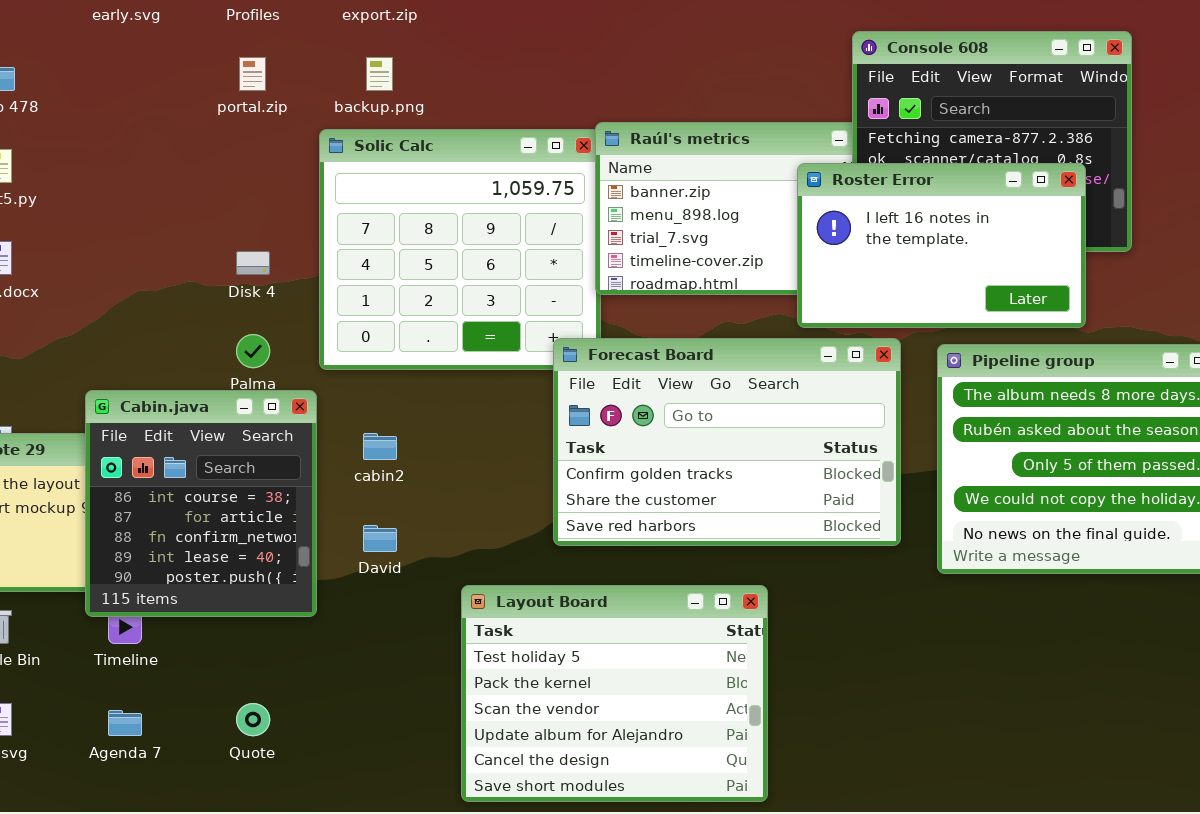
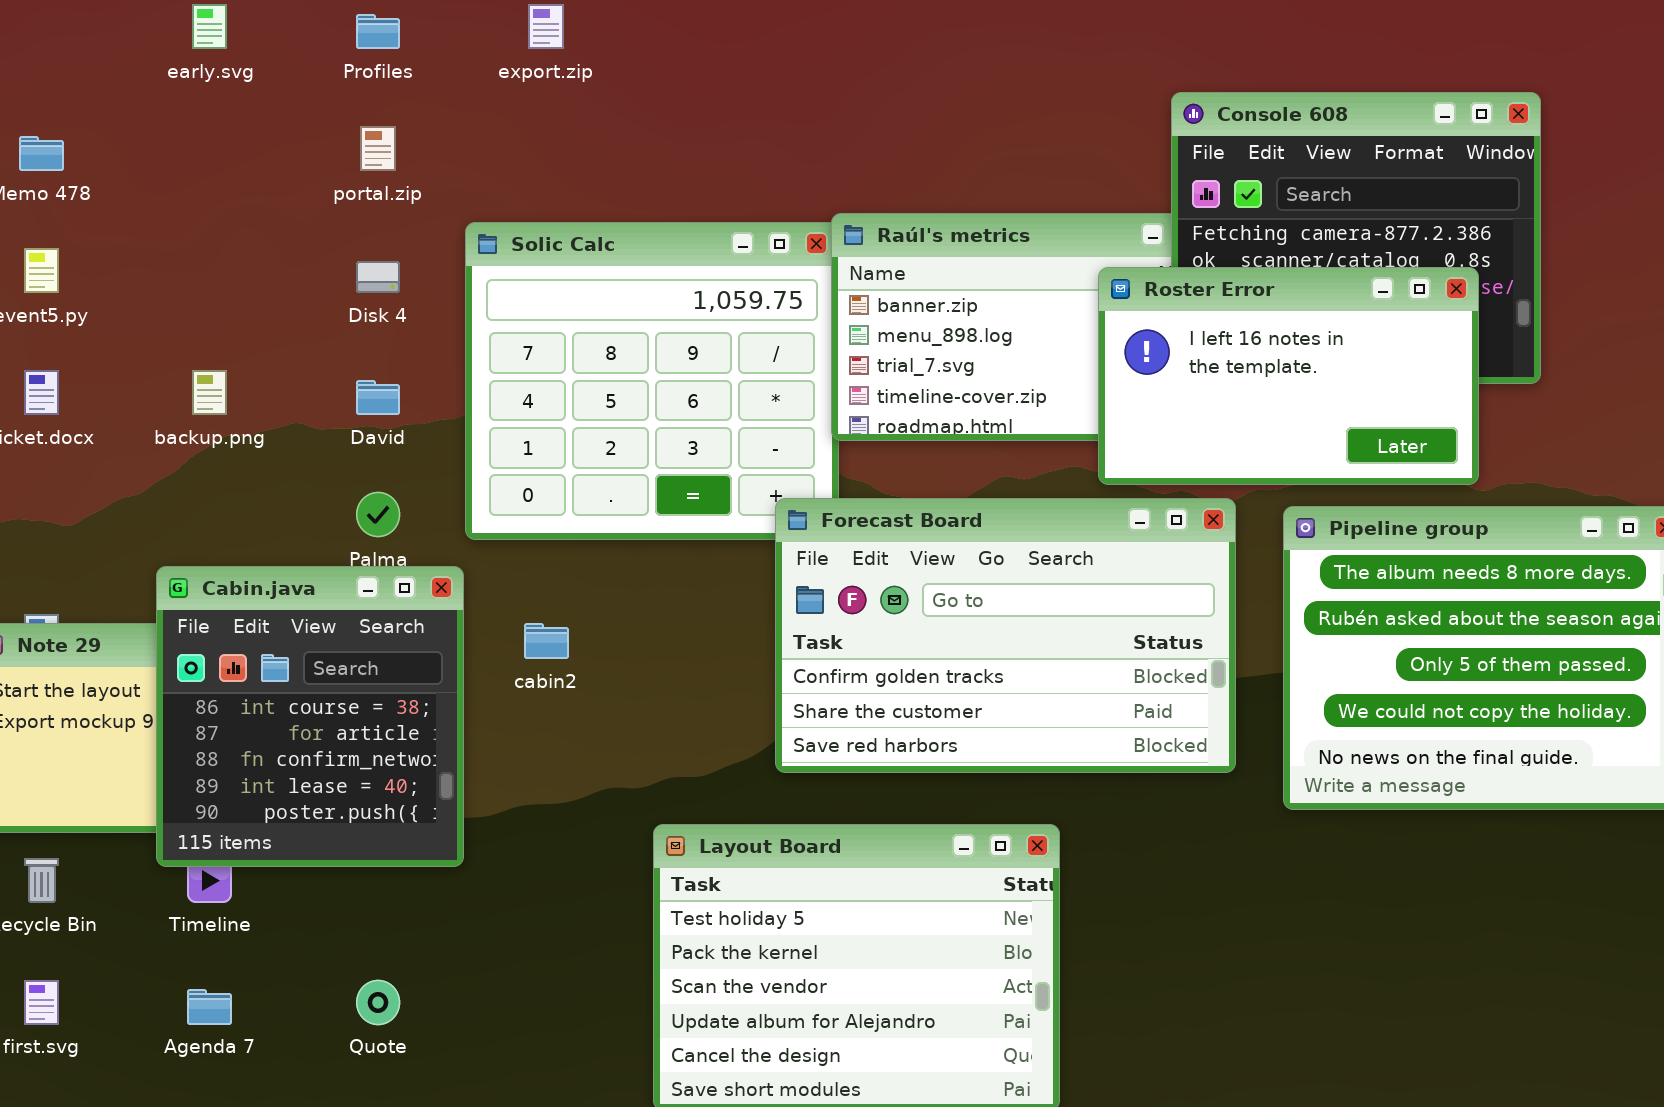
backup.png: [366,57,393,91] -> [192,370,227,415], moved
Disk 4: [236,251,270,275] -> [356,261,400,293], moved
David: [363,525,397,552] -> [356,380,400,415], moved

